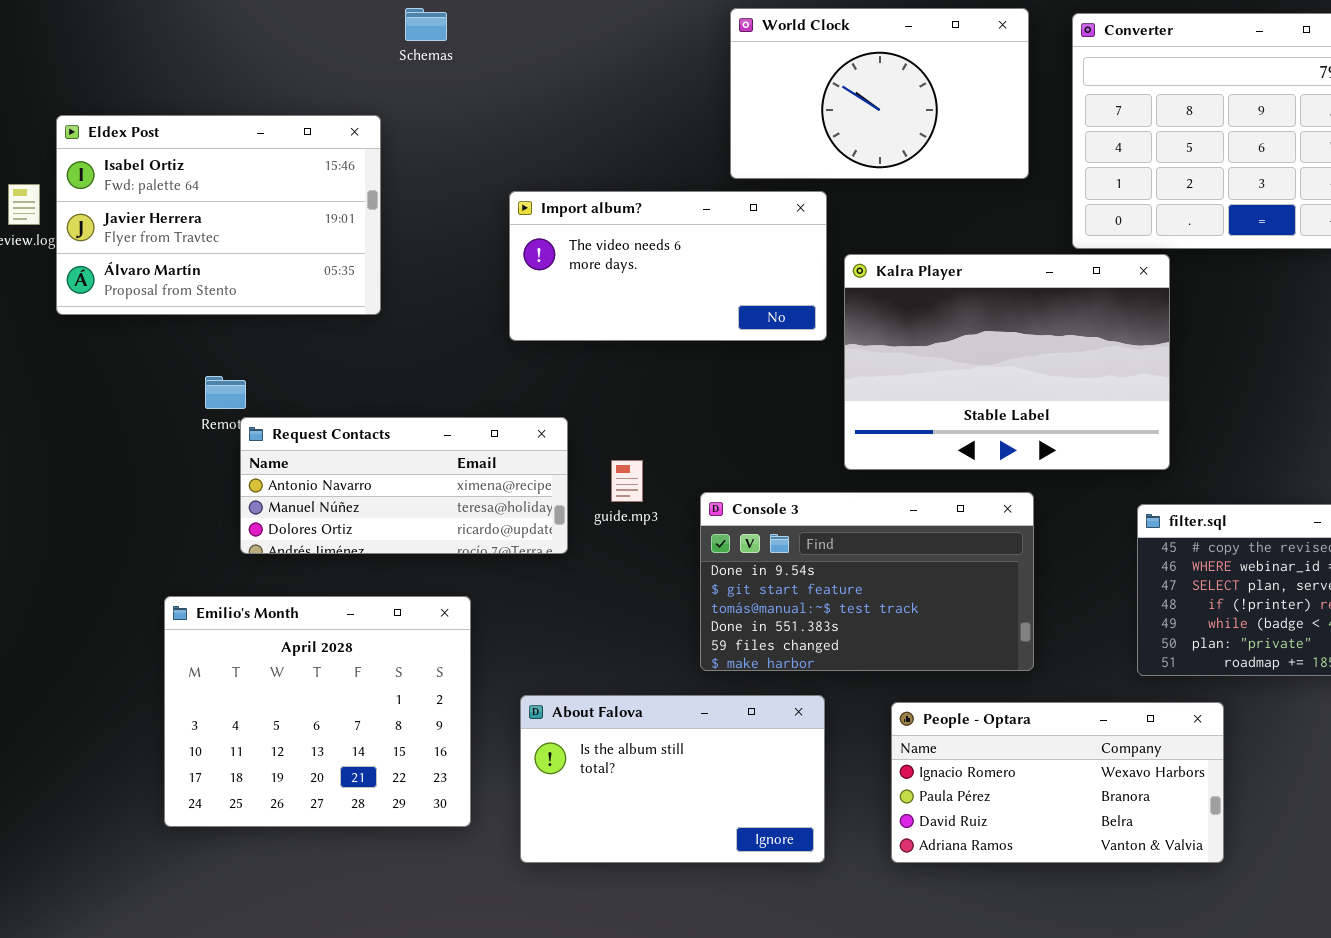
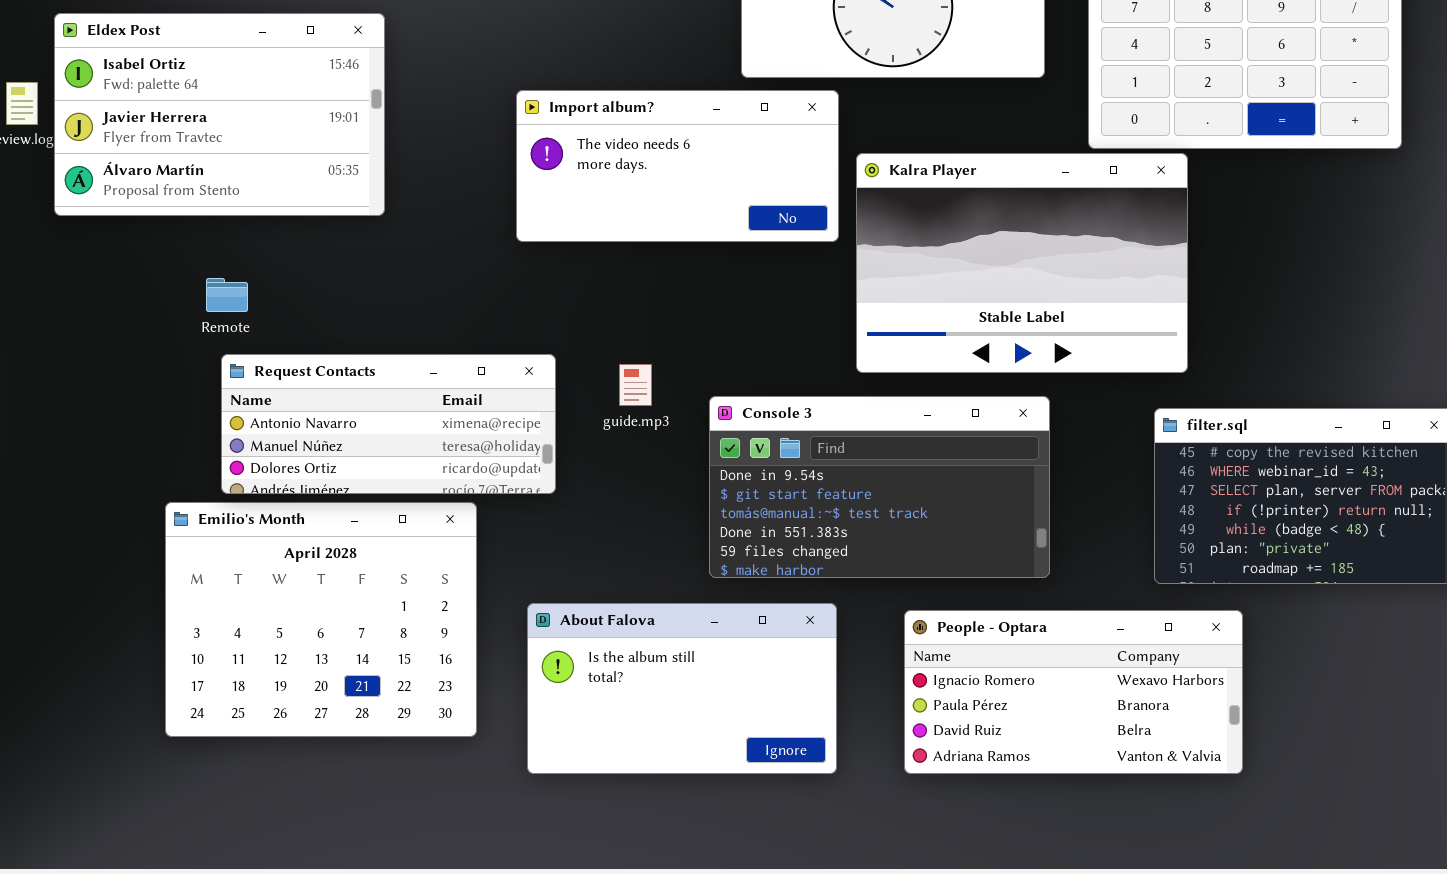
Request Contacts: [240,417,568,554] -> [221,354,556,494], moved

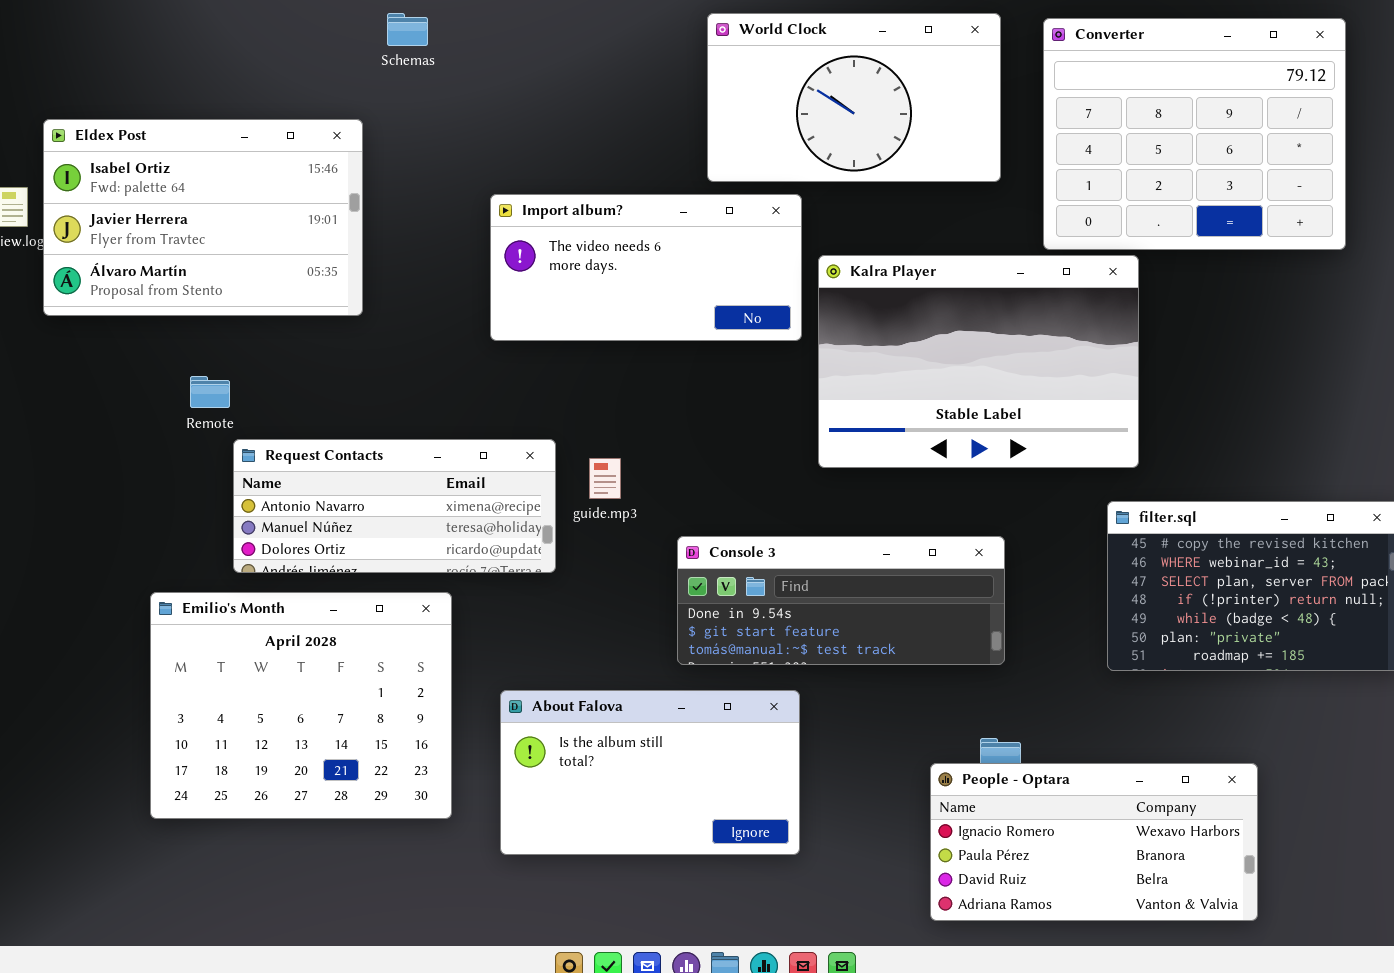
Request Contacts: [221,354,556,494] -> [233,439,556,573], moved
Console 3: [709,396,1050,578] -> [677,536,1005,665], resized
People - Optara: [904,610,1243,774] -> [930,763,1258,921], moved

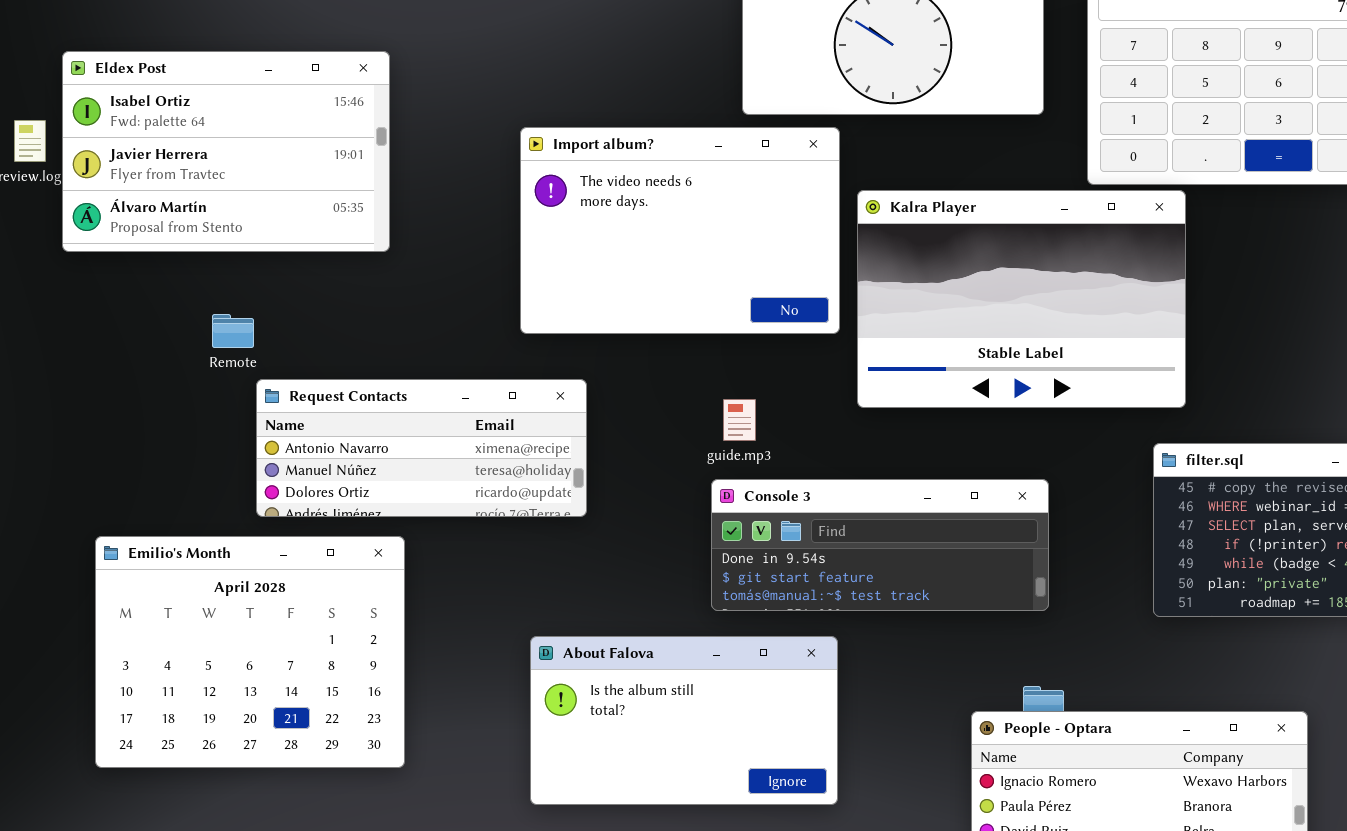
Import album?: [490,194,802,341] -> [520,127,840,334], resized
guide.mp3: [589,458,621,499] -> [723,399,756,441], moved
Emilio's Month: [150,592,452,819] -> [95,536,405,768], moved

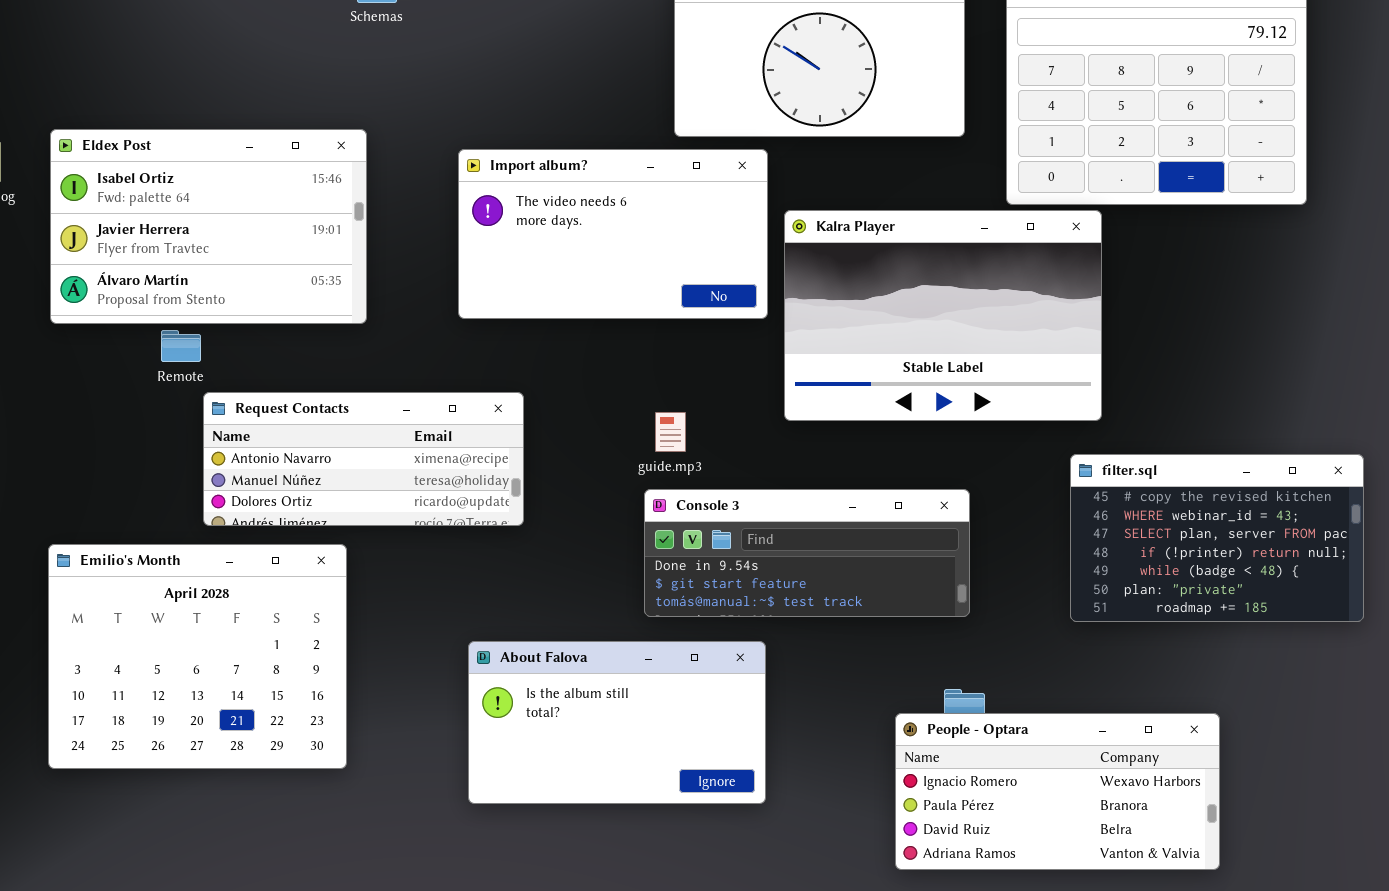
Eldex Post: [62,51,390,252] -> [50,129,367,324], moved
Import album?: [520,127,840,334] -> [458,149,768,319], resized

